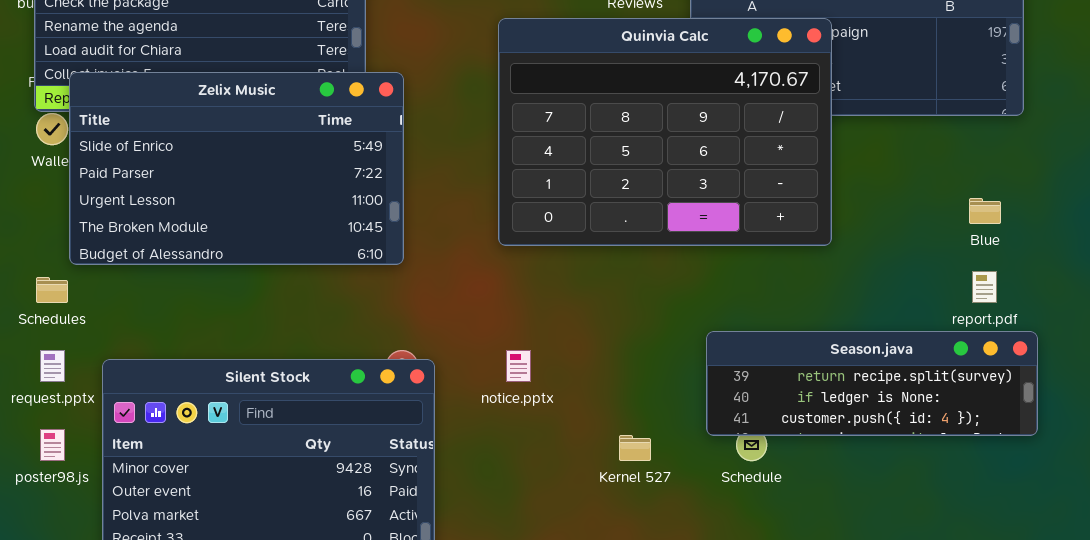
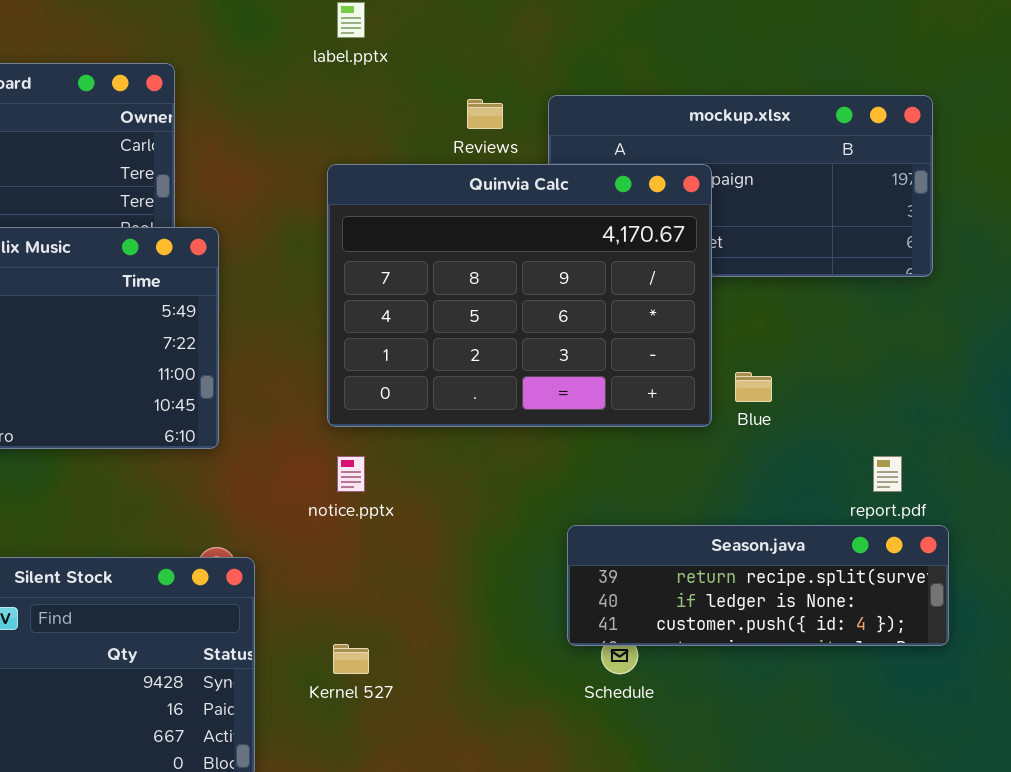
Blue: [969,198,1001,224] -> [735,372,772,402], moved
notice.pptx: [506,350,531,382] -> [337,456,365,492], moved
Kernel 527: [619,435,651,461] -> [333,644,369,674], moved

